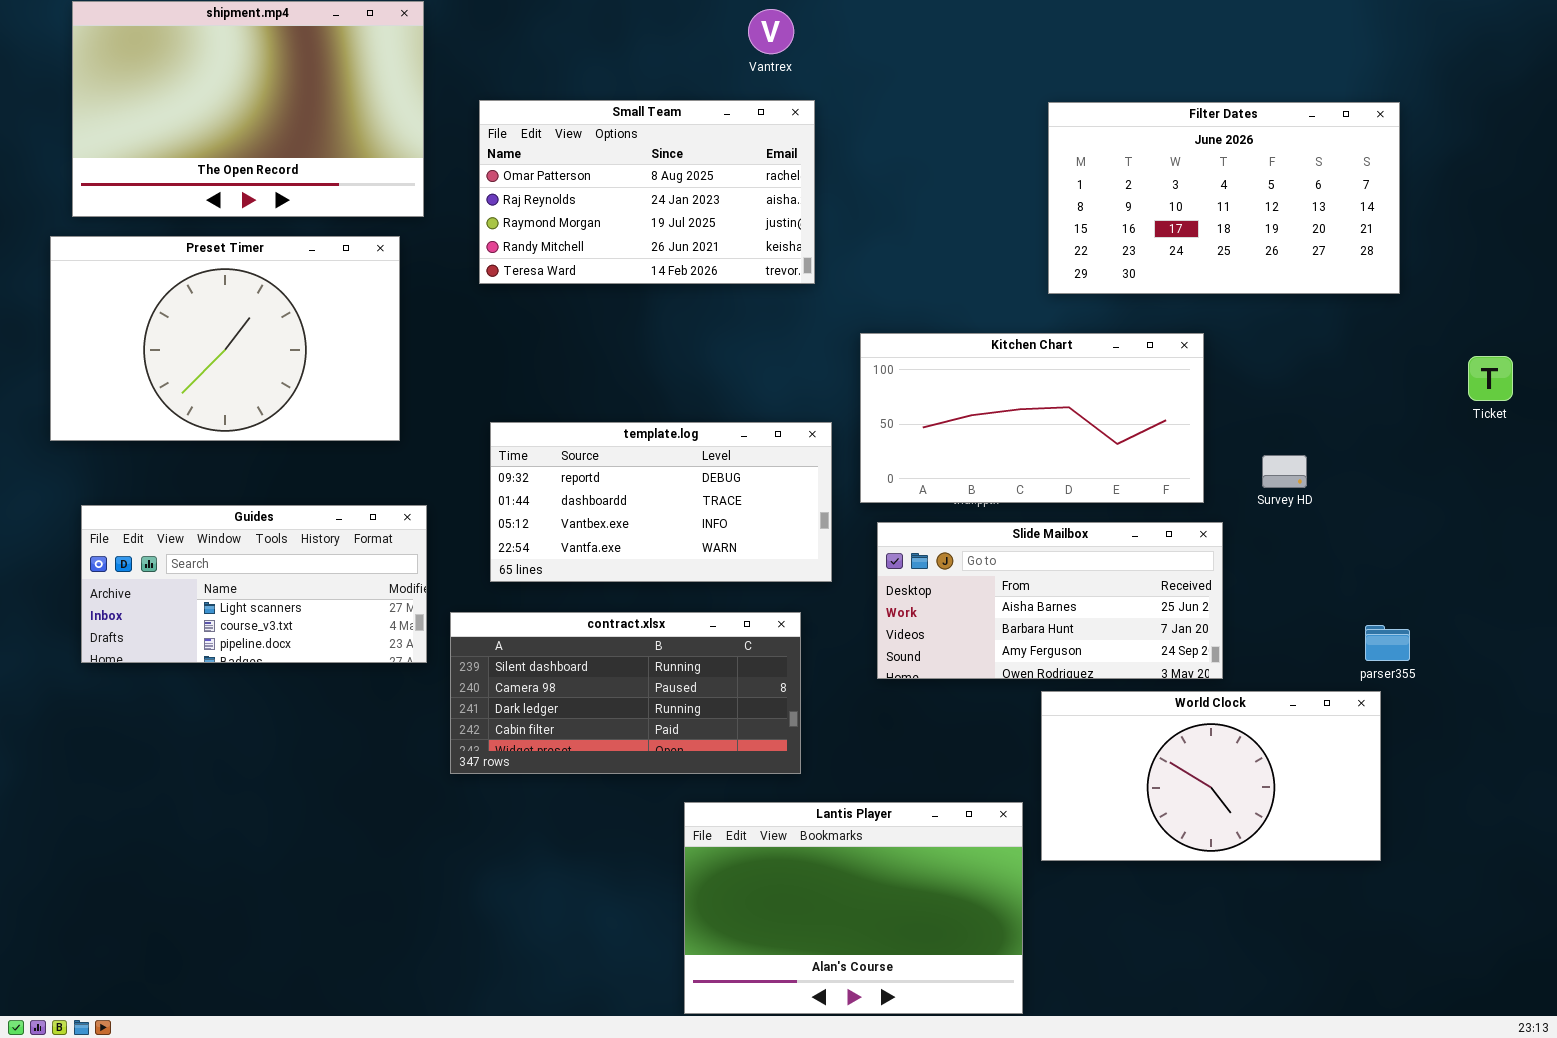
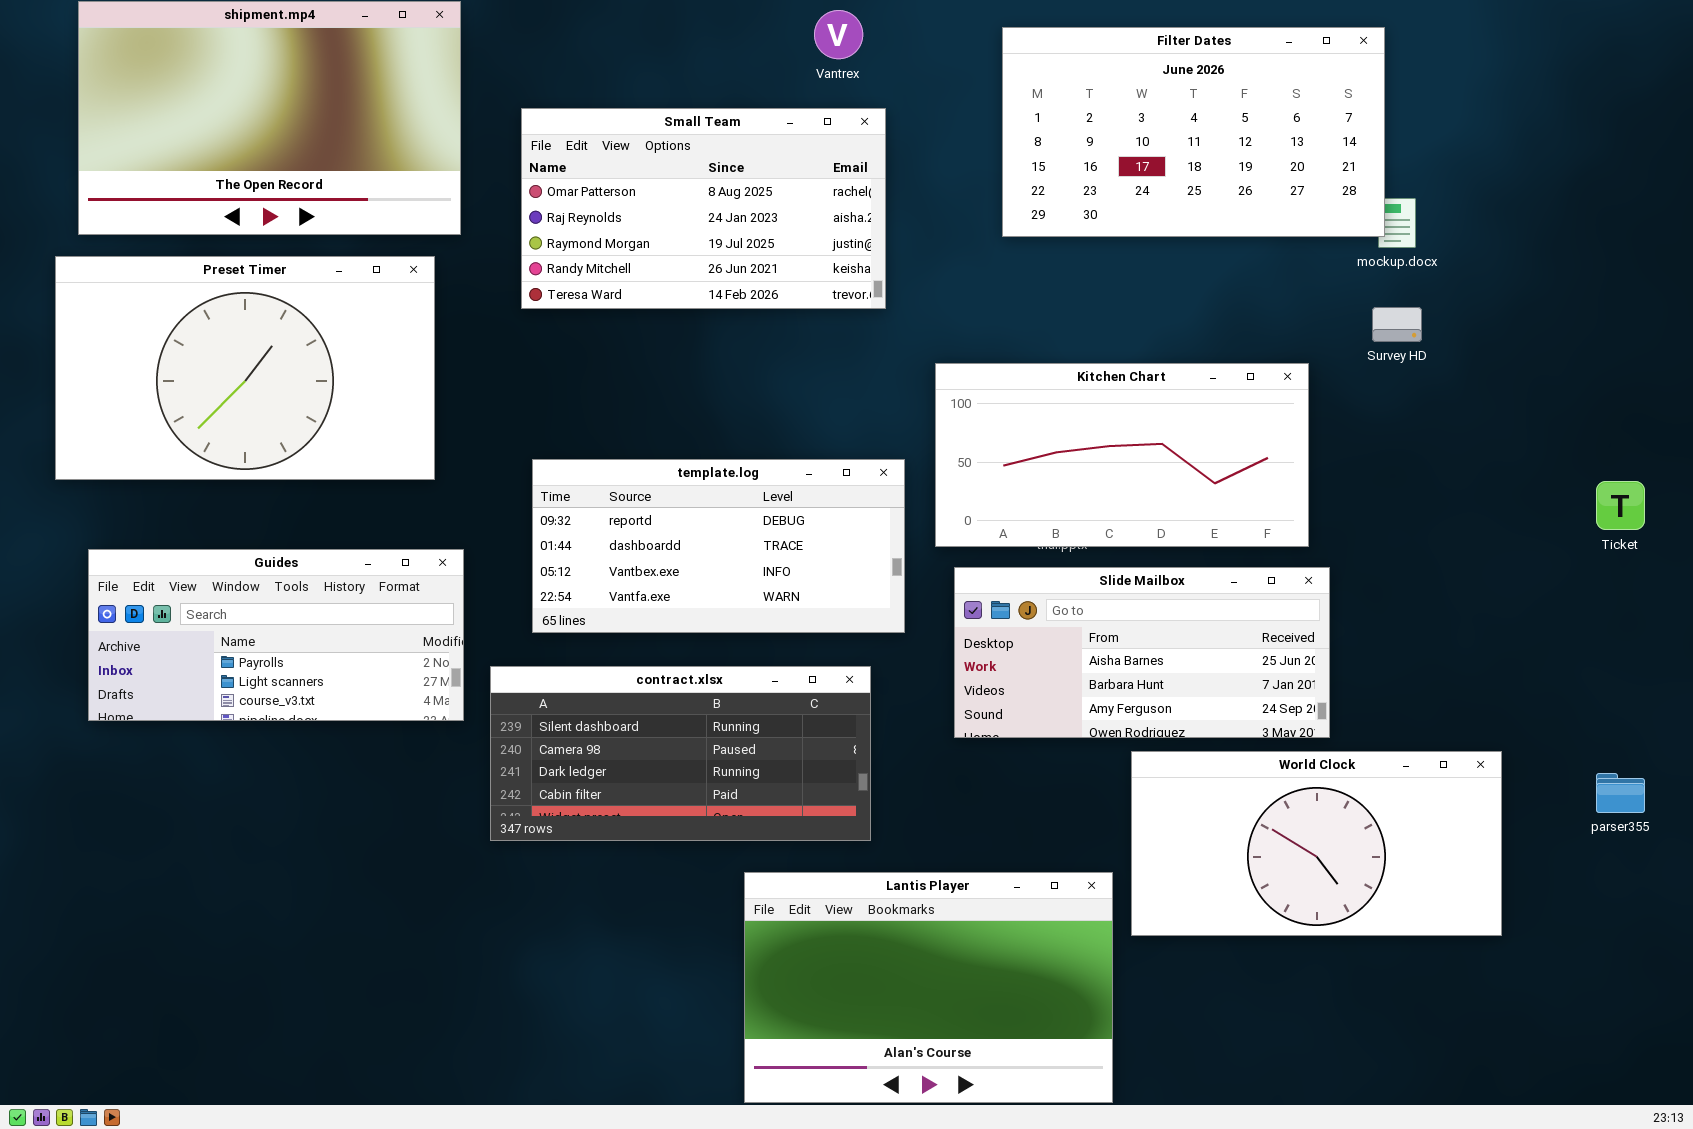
Filter Dates: [1048,102,1400,294] -> [1002,27,1385,237], moved
Ticket: [1468,356,1513,401] -> [1596,481,1645,530], moved
Survey HD: [1262,455,1307,488] -> [1372,307,1422,342], moved
Guides: [81,505,427,663] -> [88,549,464,721], scrolled up 1 row
parser355: [1365,625,1410,661] -> [1596,773,1645,813], moved

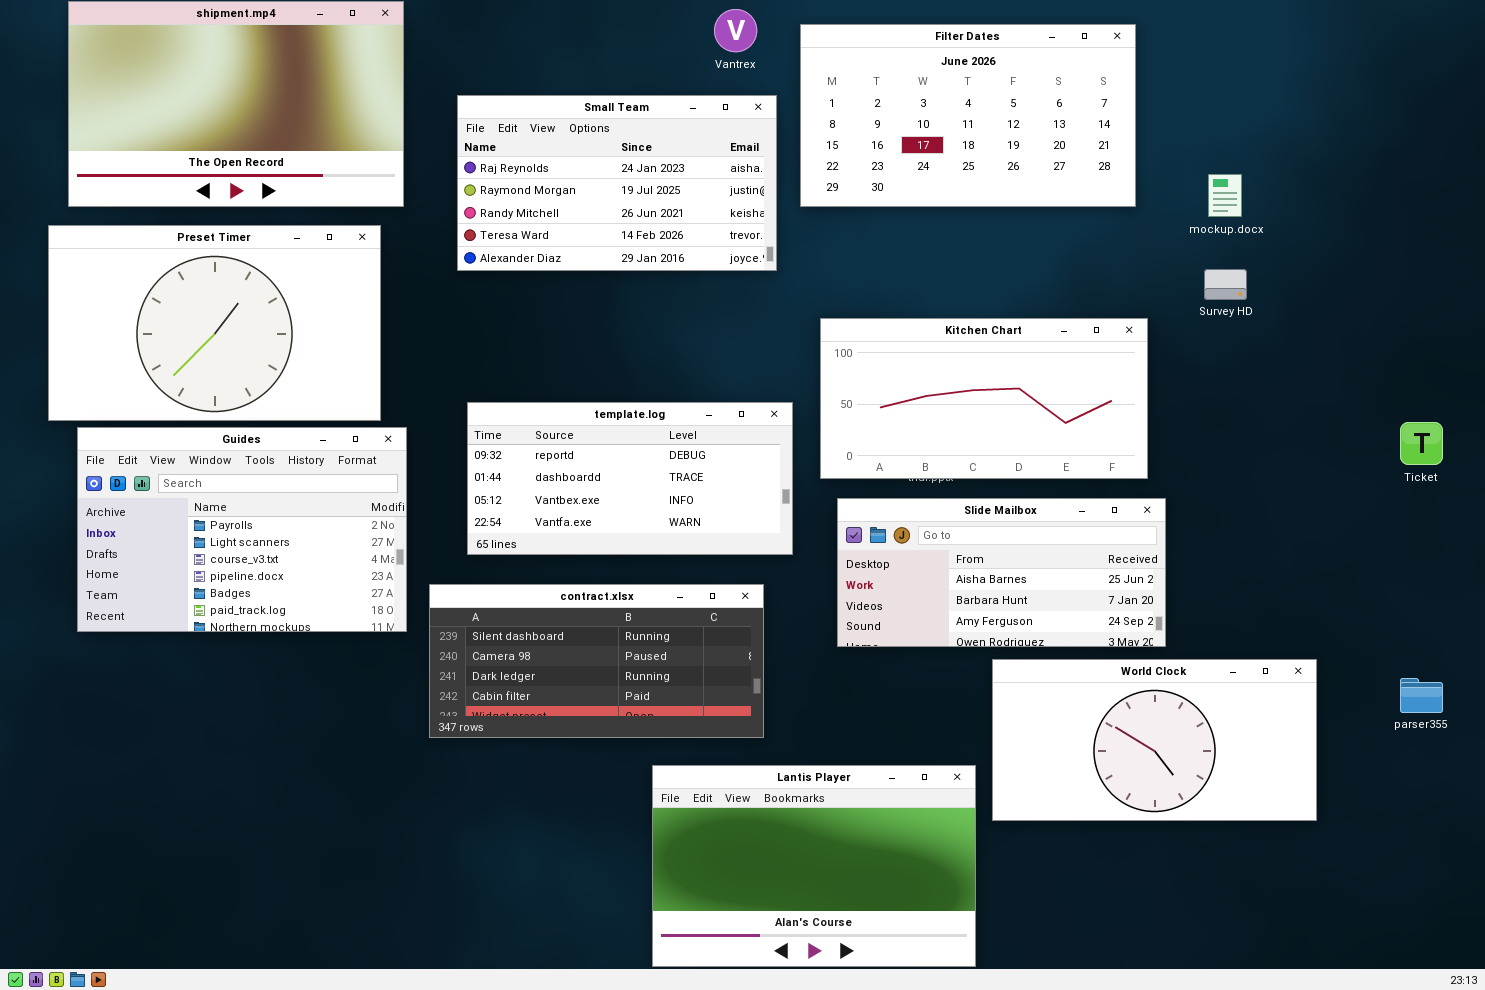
Filter Dates: [1002,27,1385,237] -> [800,24,1136,207], moved
Small Team: [521,108,886,309] -> [457,95,777,271], scrolled down 1 row
Guides: [88,549,464,721] -> [77,427,407,632], resized

